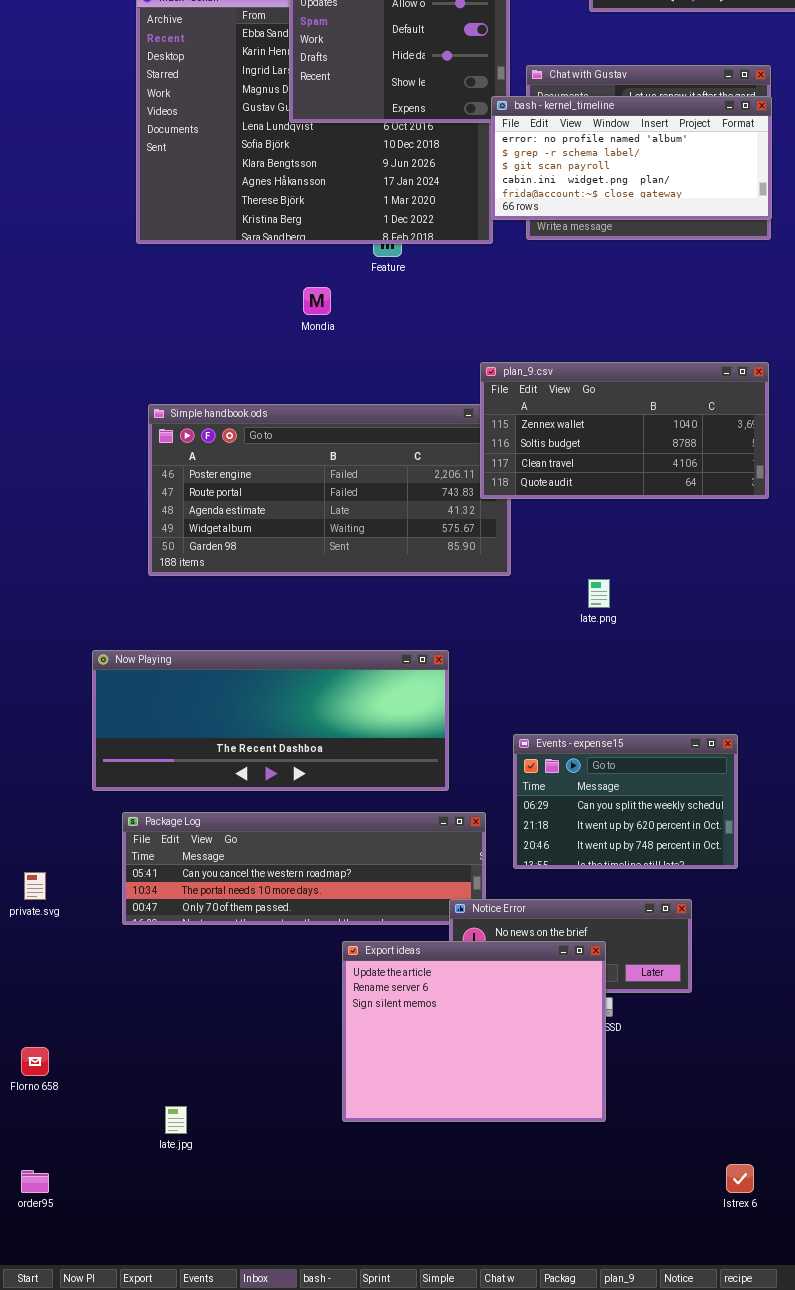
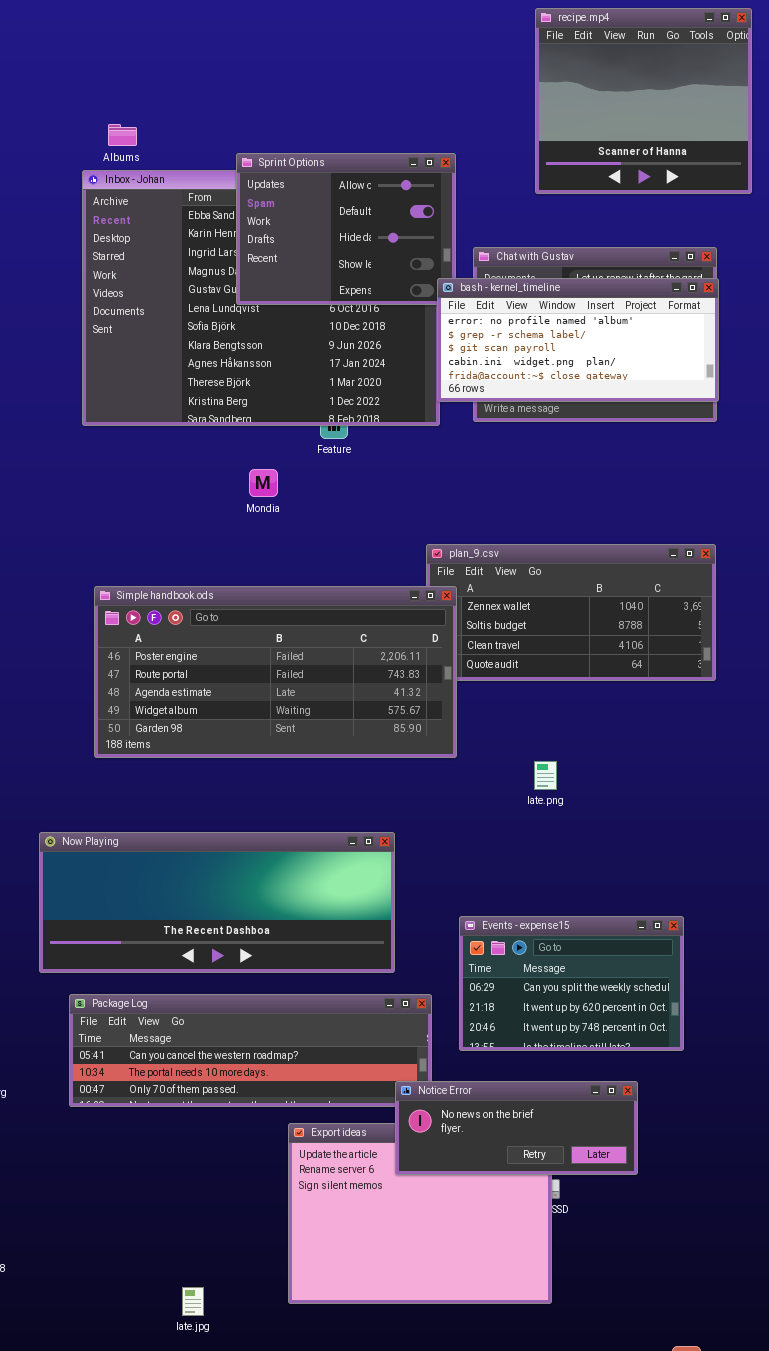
Simple handbook.ods: [148,404,511,576] -> [94,586,457,758], raised
Notice Error: [449,899,692,993] -> [395,1081,638,1175], raised
late.jpg: [165,1106,187,1134] -> [182,1287,204,1316], moved

